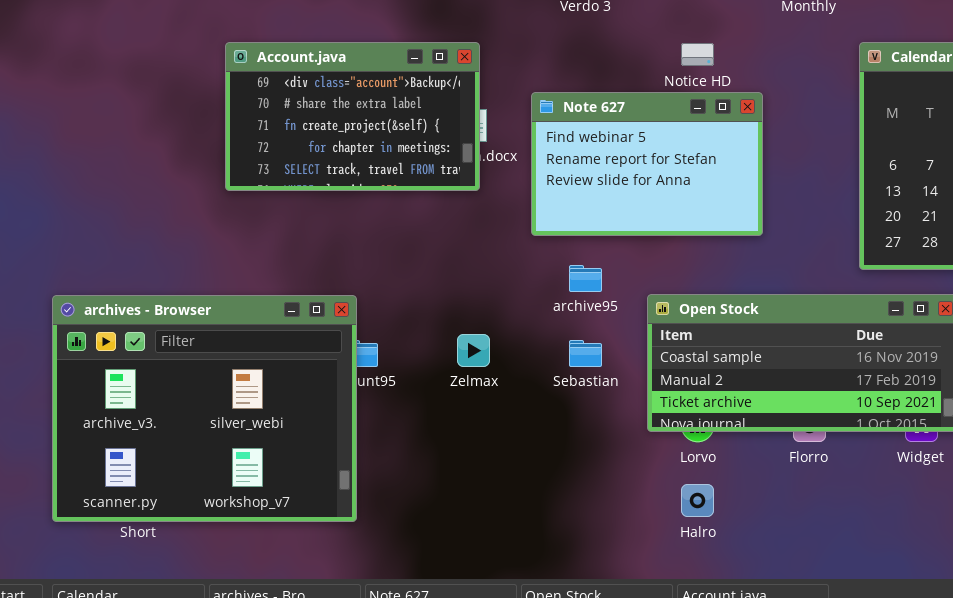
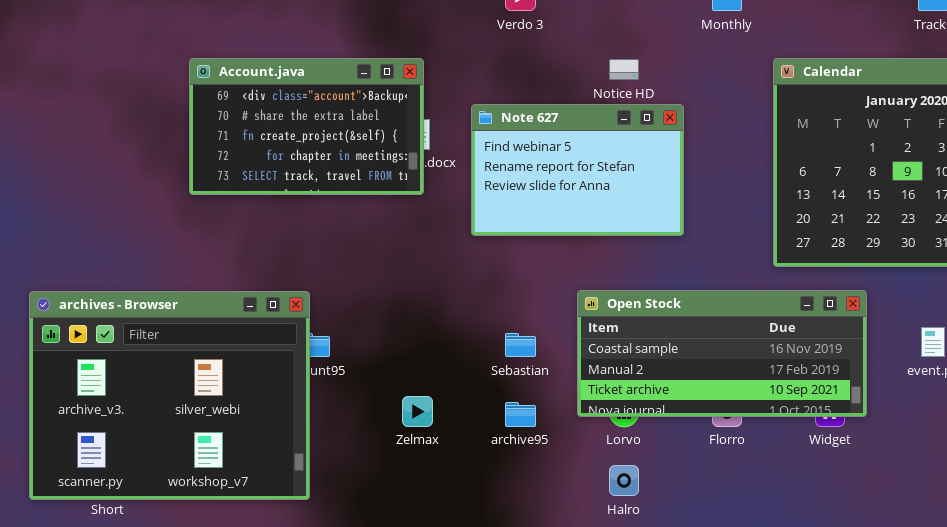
archive95: [569,265,602,292] -> [505,402,536,427], moved
Zelmax: [457,334,490,367] -> [402,396,433,427], moved

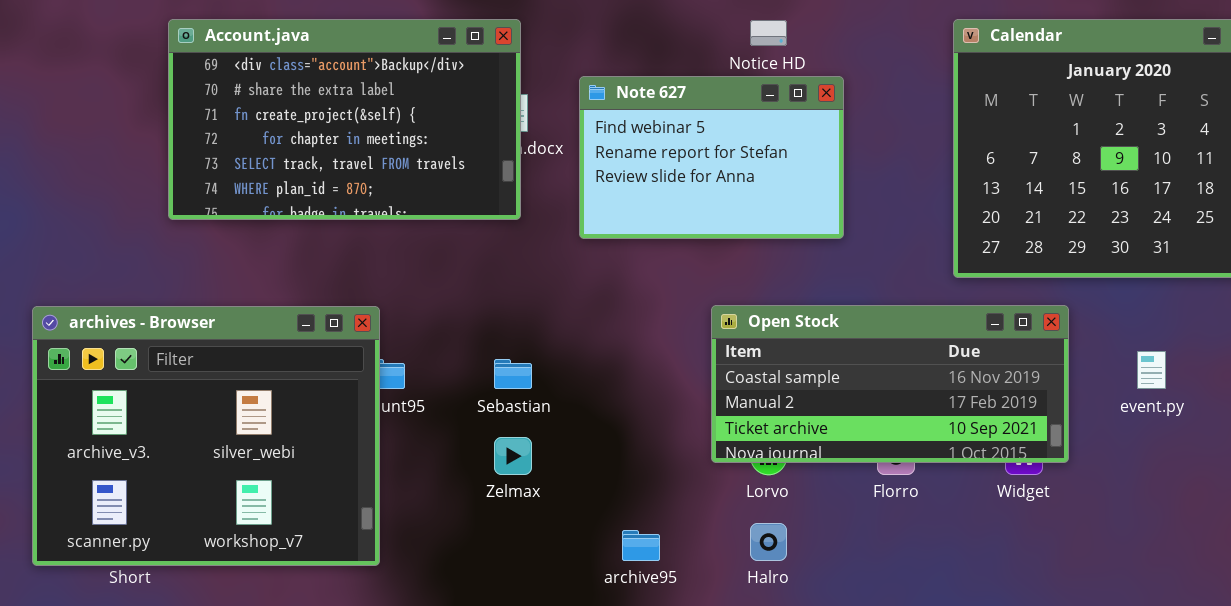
Account.java: [189,58,424,195] -> [168,19,521,220], resized
Sebastian: [505,333,536,357] -> [494,359,532,389], moved
archive95: [505,402,536,427] -> [622,530,660,561], moved

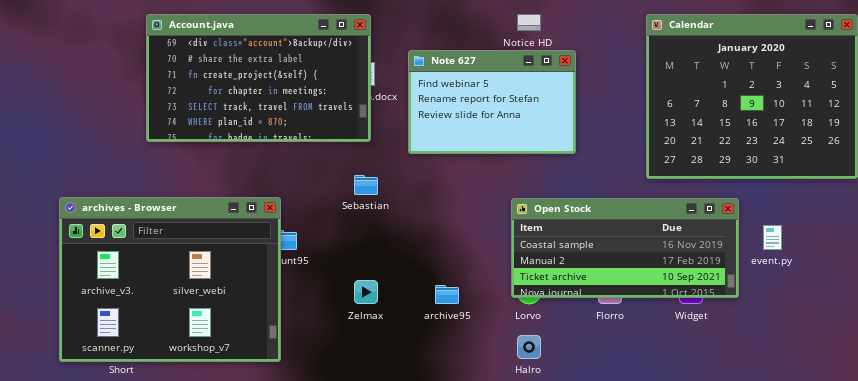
Open Stock: [711,305,1069,463] -> [511,198,739,298], moved
Sebastian: [494,359,532,389] -> [354,175,378,195], moved
archive95: [622,530,660,561] -> [435,285,459,304], moved

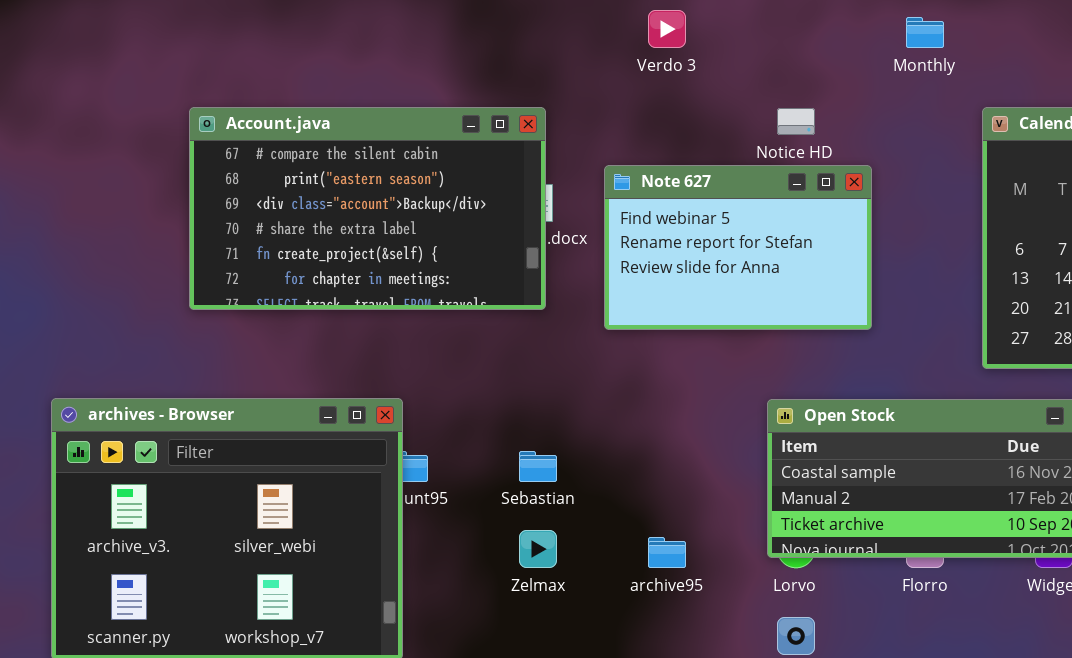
Account.java: [146,14,371,142] -> [189,107,546,310], scrolled up 2 rows
Sebastian: [354,175,378,195] -> [519,451,557,482], moved

